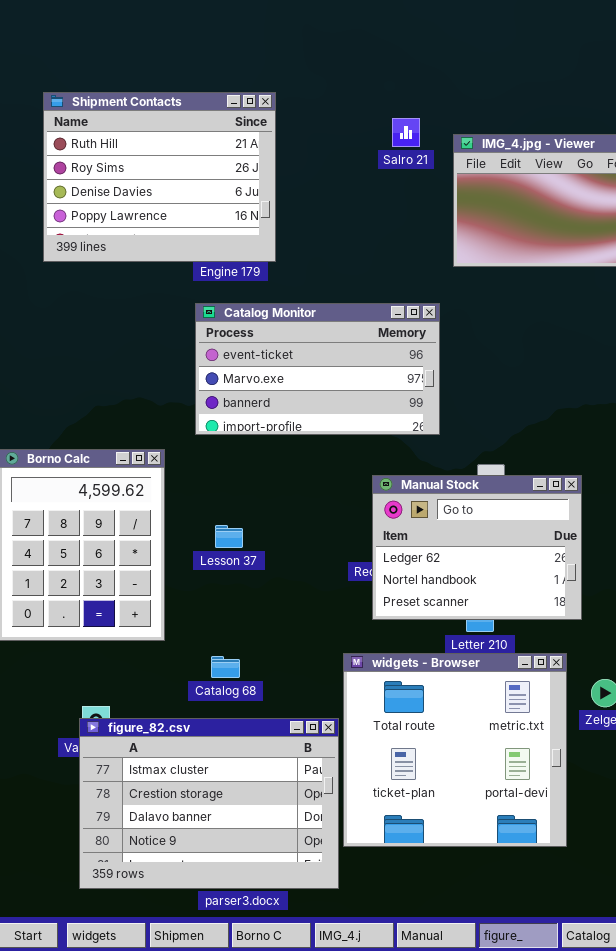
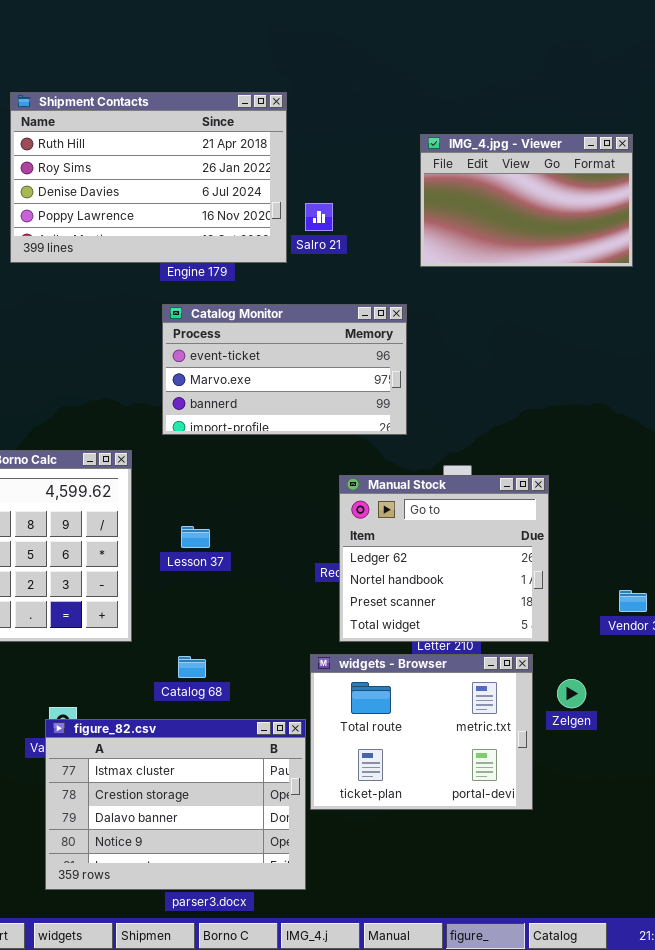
Shipment Contacts: [43,92,276,262] -> [10,92,287,263], resized
Salro 21: [392,118,420,147] -> [305,203,333,231], moved
Manual Stock: [372,475,582,620] -> [339,475,549,642], resized
widgets - Browser: [343,653,567,847] -> [310,654,533,810], resized

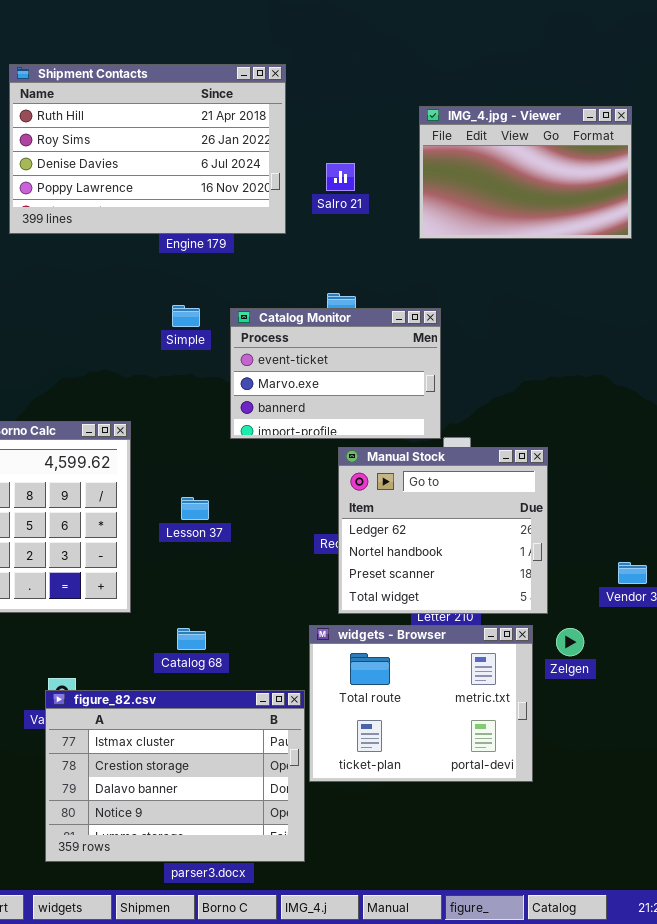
Salro 21: [305,203,333,231] -> [326,163,355,191], moved
Catalog Monitor: [162,304,407,435] -> [230,308,441,439], moved, resized
Zelgen: [557,679,586,708] -> [556,628,584,656], moved

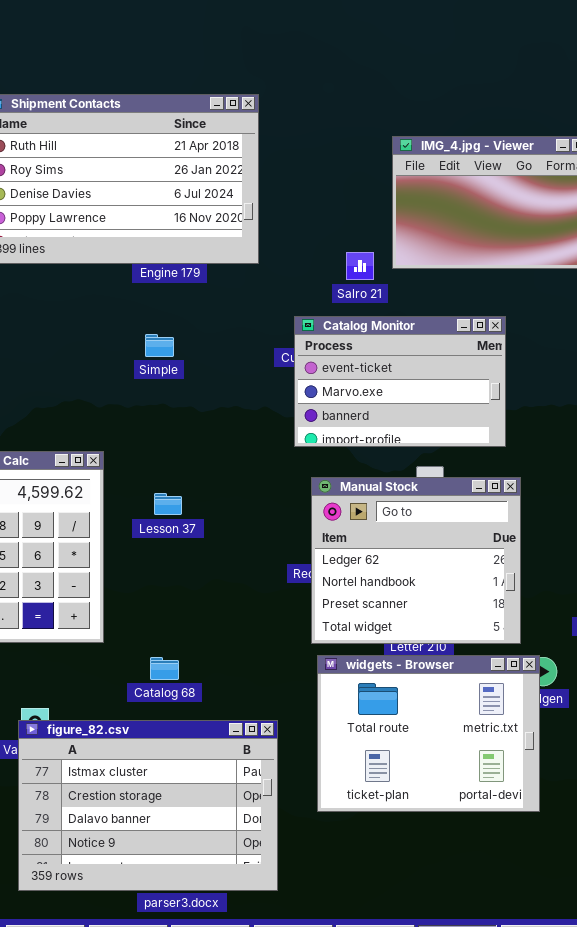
Salro 21: [326,163,355,191] -> [346,252,374,280], moved
Catalog Monitor: [230,308,441,439] -> [294,316,506,447], moved
Lesson 37: [181,497,209,520] -> [154,493,182,515], moved
widgets - Browser: [309,625,533,782] -> [317,655,540,812], moved

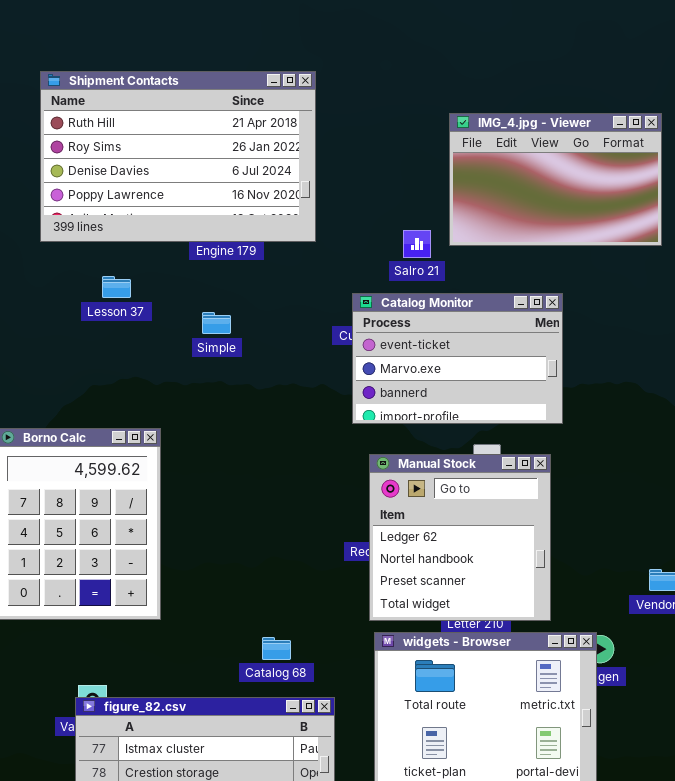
Manual Stock: [311,477,521,644] -> [369,454,551,621], resized
Lesson 37: [154,493,182,515] -> [102,276,131,298], moved
Catalog 68: [150,657,179,680] -> [262,637,291,660], moved

